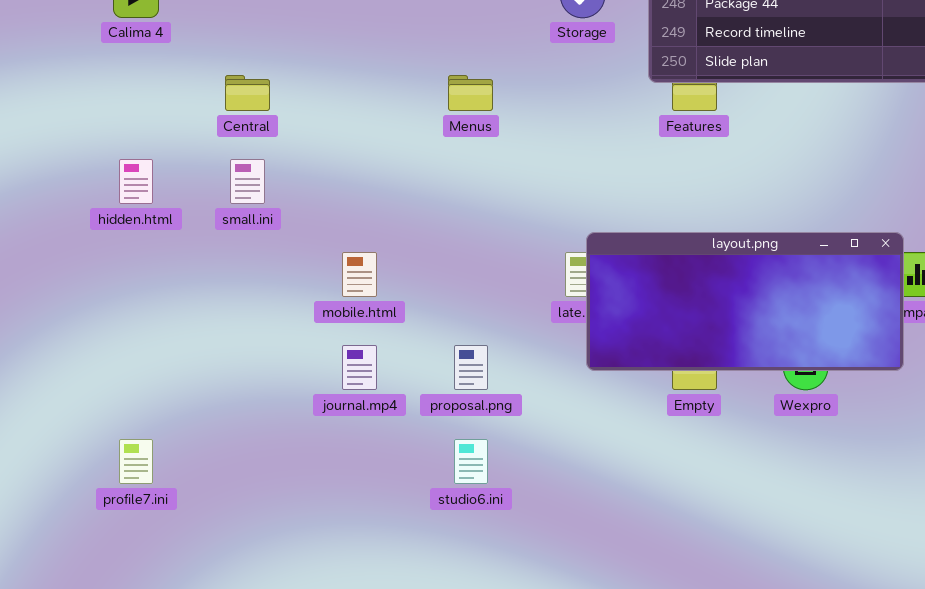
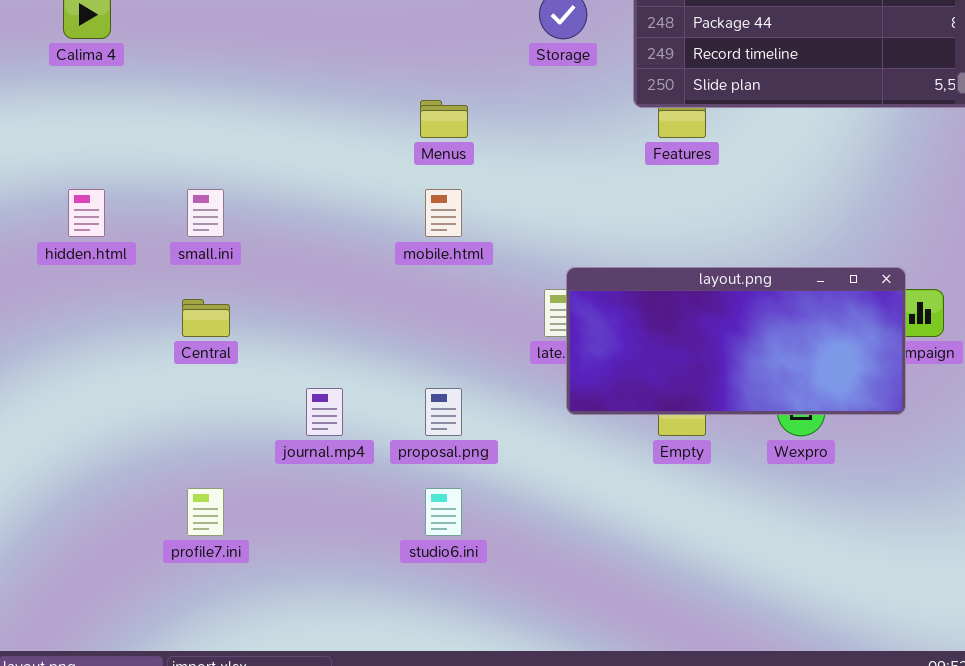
Central: [225,75,270,111] -> [182,299,230,337], moved
mobile.html: [342,252,377,297] -> [425,189,462,237], moved
profile7.ini: [119,439,153,484] -> [187,488,224,536], moved

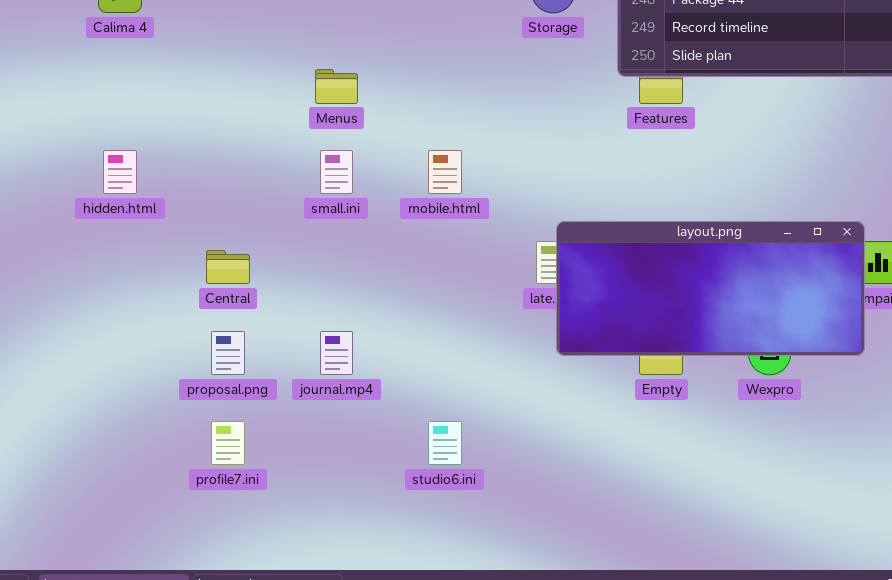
Menus: [420,100,468,138] -> [315,69,358,104], moved
small.ini: [187,189,224,237] -> [320,150,353,194], moved
proposal.png: [425,388,462,436] -> [211,331,245,375], moved

